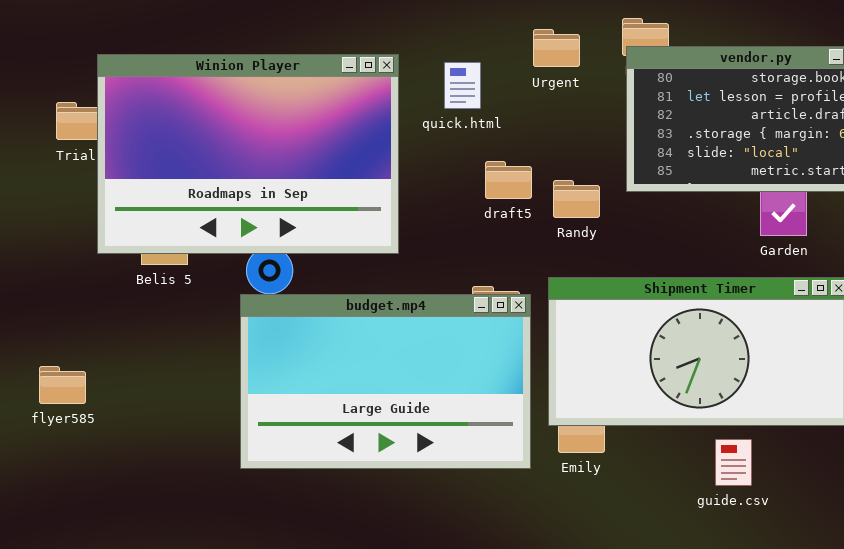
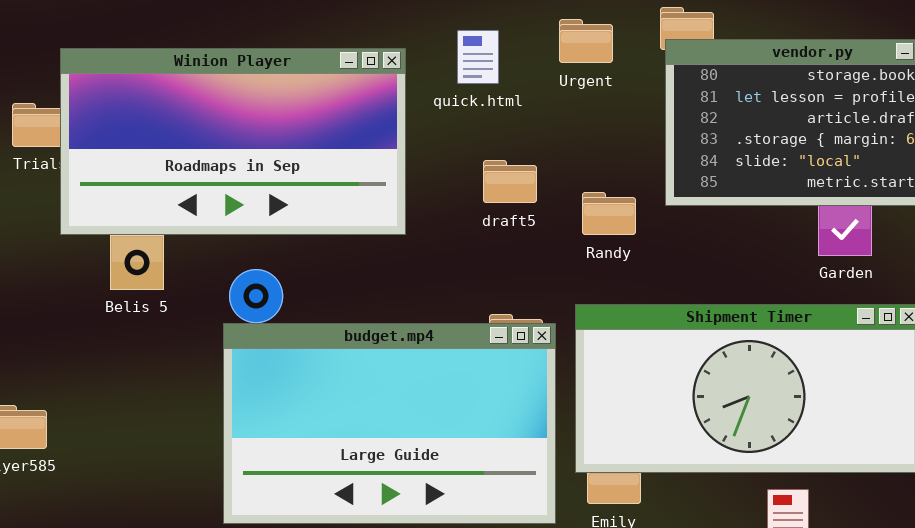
Winion Player: [97,54,399,254] -> [60,48,406,235], resized
quick.html: [444,62,481,109] -> [457,30,499,84], moved
draft5: [485,161,532,199] -> [483,160,537,203], moved

